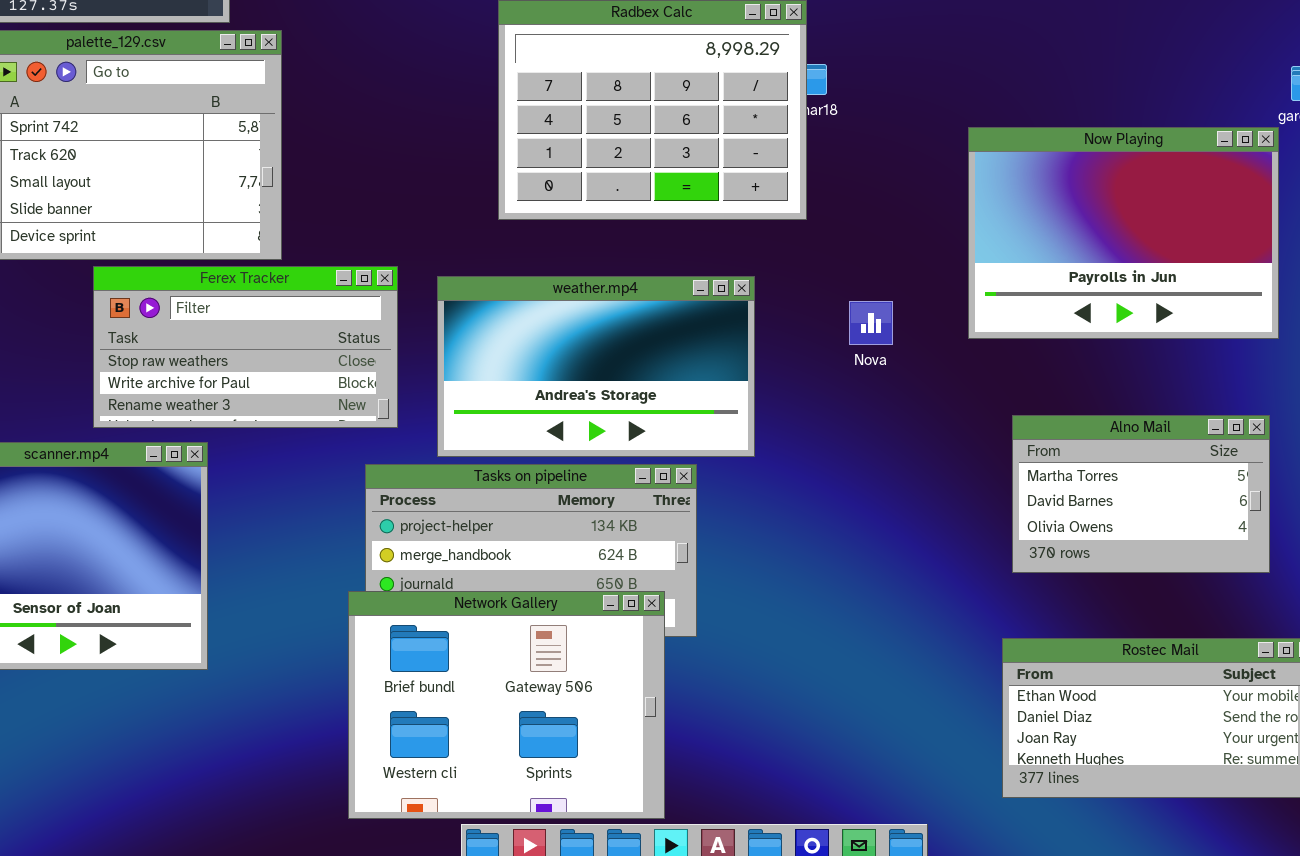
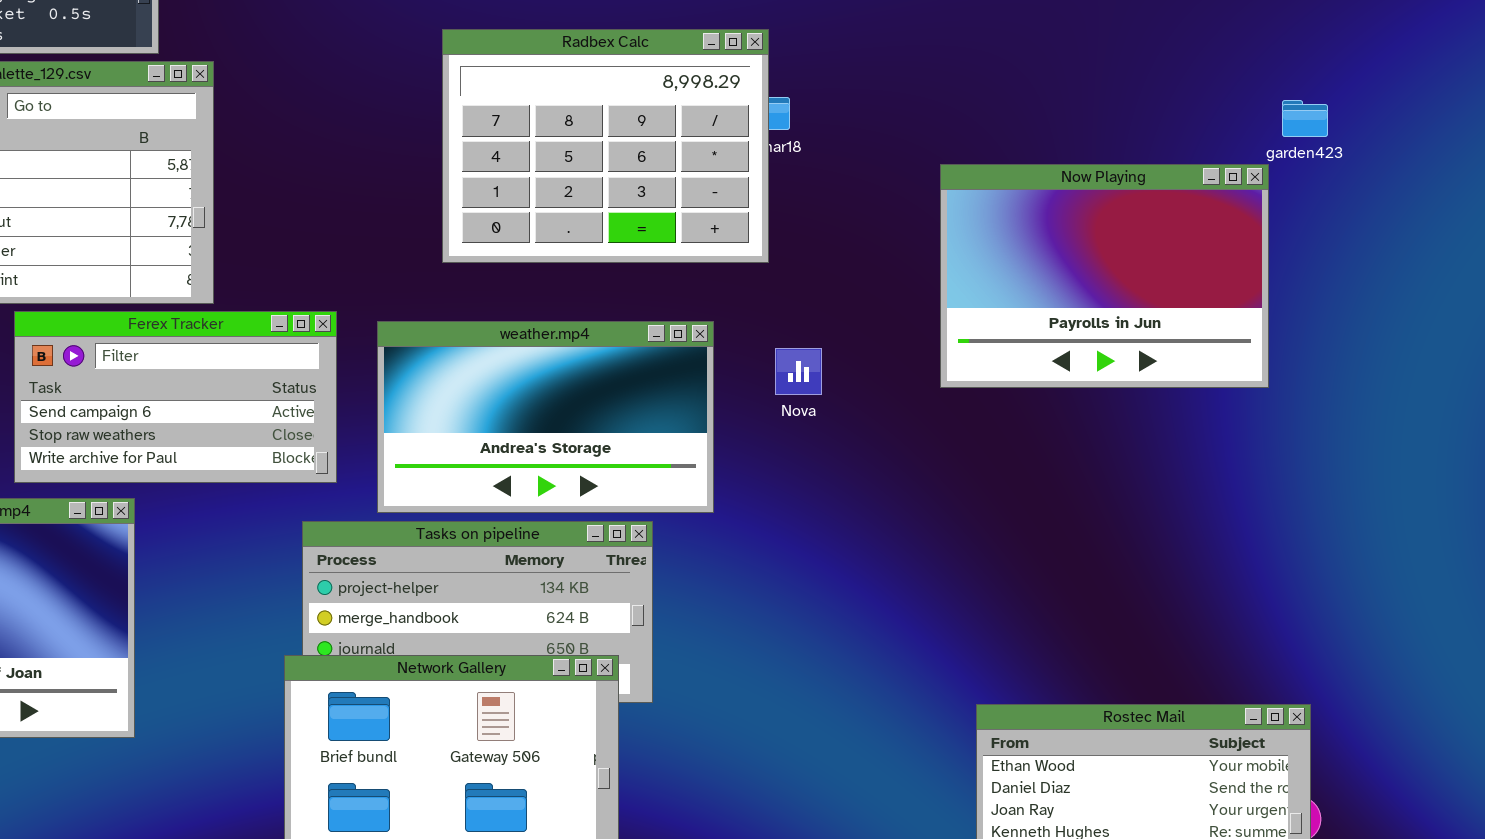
Ferex Tracker: [93,266,398,428] -> [14,311,337,483], scrolled up 1 row
Nova: [849,301,893,345] -> [775,348,822,395], moved
Alno Mail: [1012,415,1270,573] -> none, closed

